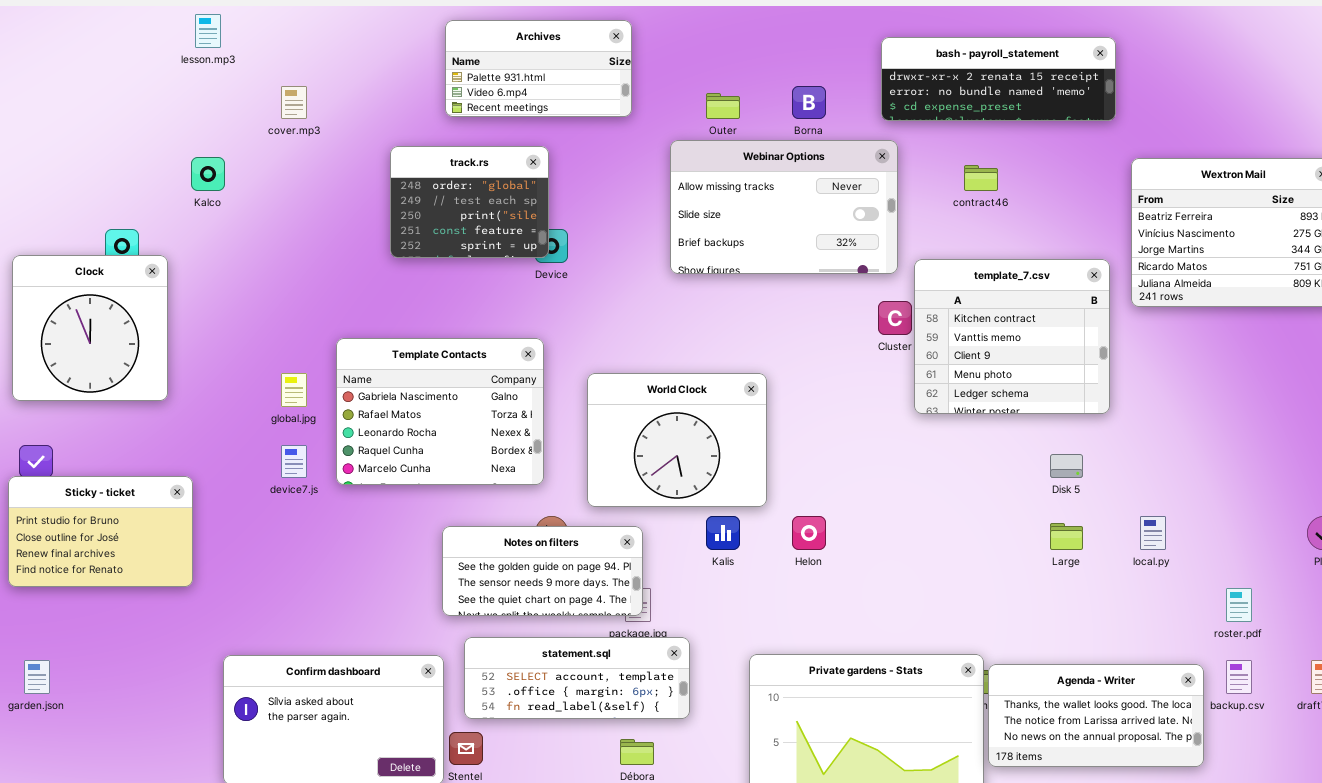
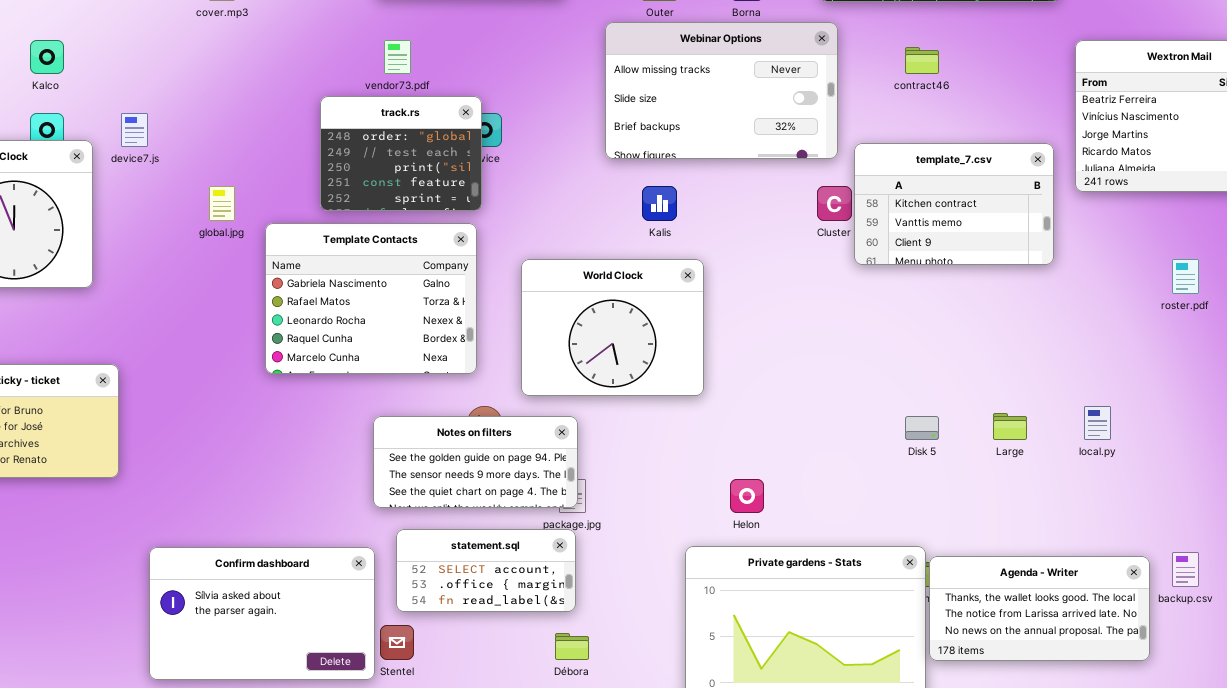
track.rs: [390,146,549,258] -> [320,96,482,211], moved
Kalco: [191,157,225,191] -> [30,40,64,74], moved
template_7.csv: [914,259,1110,414] -> [854,143,1054,265], resized
global.jpg: [281,373,307,407] -> [209,186,235,221], moved
device7.js: [281,445,307,478] -> [121,113,148,147], moved
Disk 5: [1050,454,1083,478] -> [905,416,939,440], moved
Kalis: [706,516,740,550] -> [642,186,677,221], moved
Helon: [792,516,826,550] -> [730,479,764,513], moved
roster.pdf: [1226,588,1252,622] -> [1172,259,1199,294], moved
statement.sql: [464,637,690,719] -> [396,529,576,612], resized

